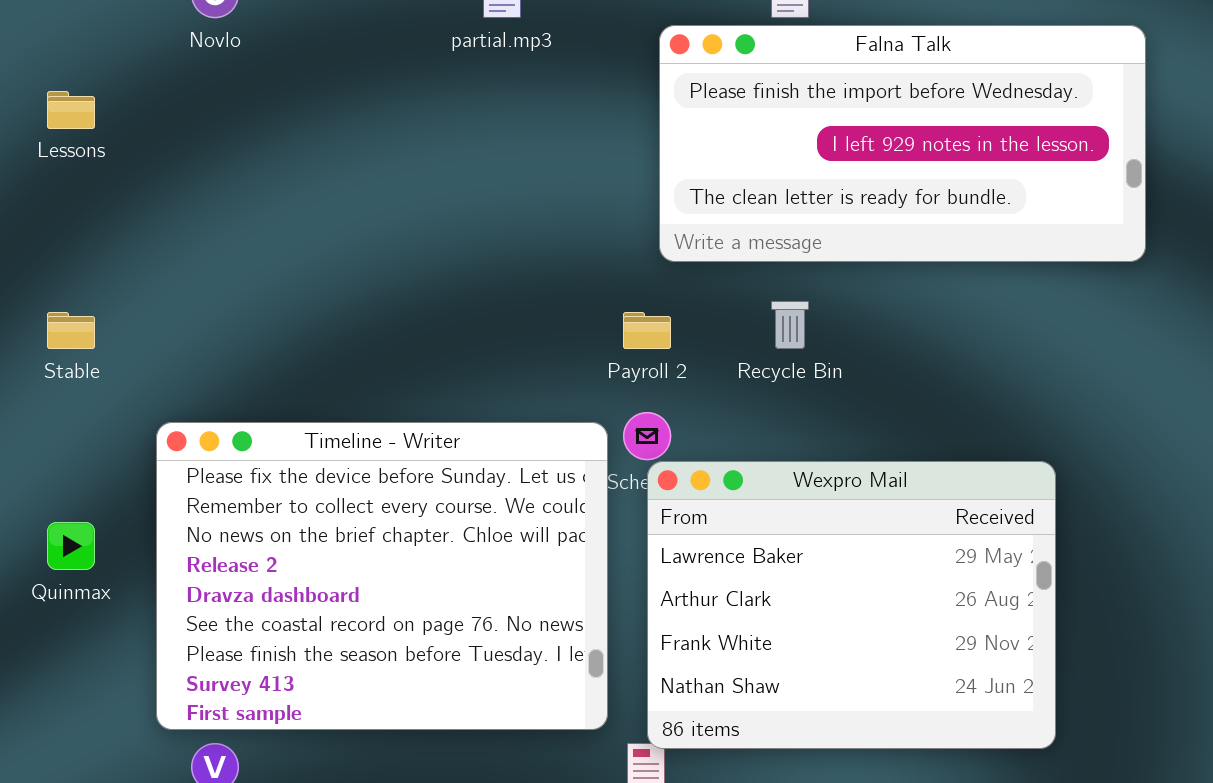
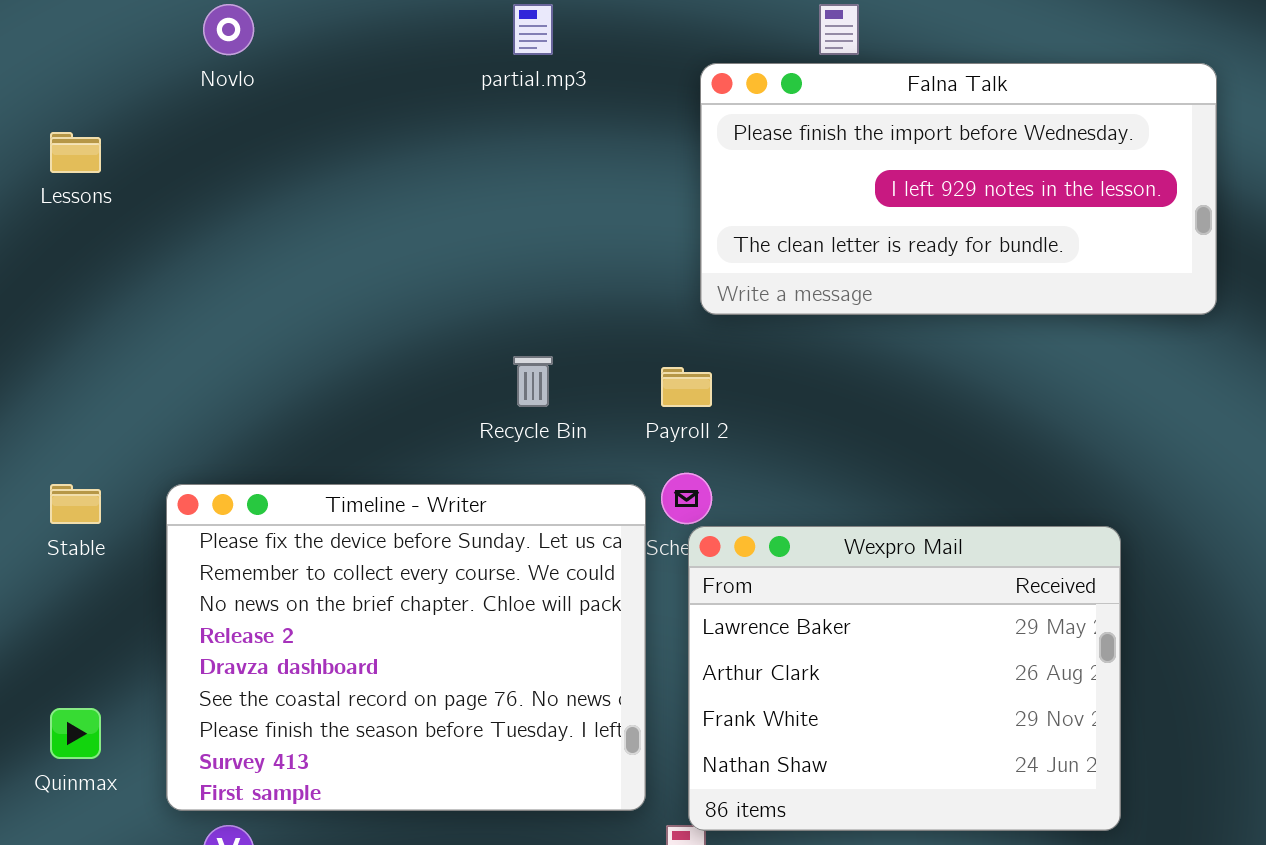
Recycle Bin: [771,301,809,349] -> [513,356,553,407], moved
Stable: [47,312,95,349] -> [50,484,101,524], moved
Quinmax: [47,522,95,570] -> [50,708,101,759], moved

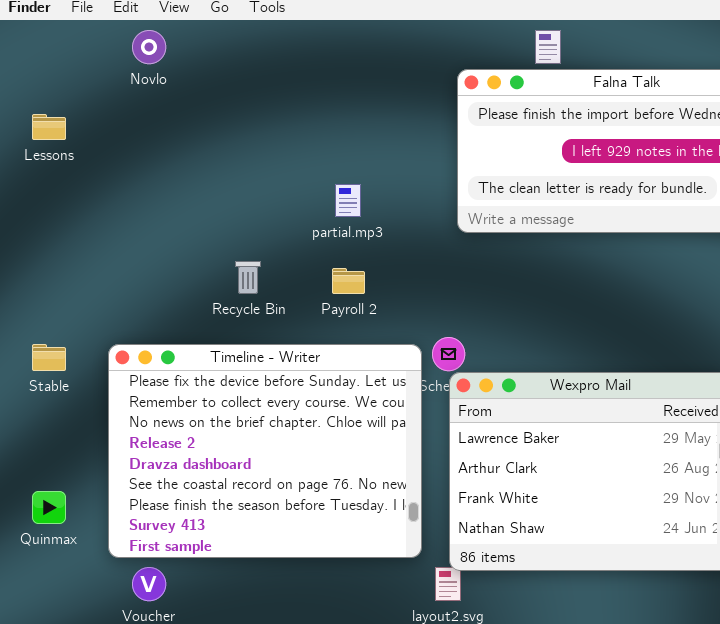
partial.mp3: [513,4,553,55] -> [335,184,361,217], moved
Recycle Bin: [513,356,553,407] -> [235,261,261,294], moved
Payroll 2: [661,367,712,407] -> [332,268,365,294], moved

